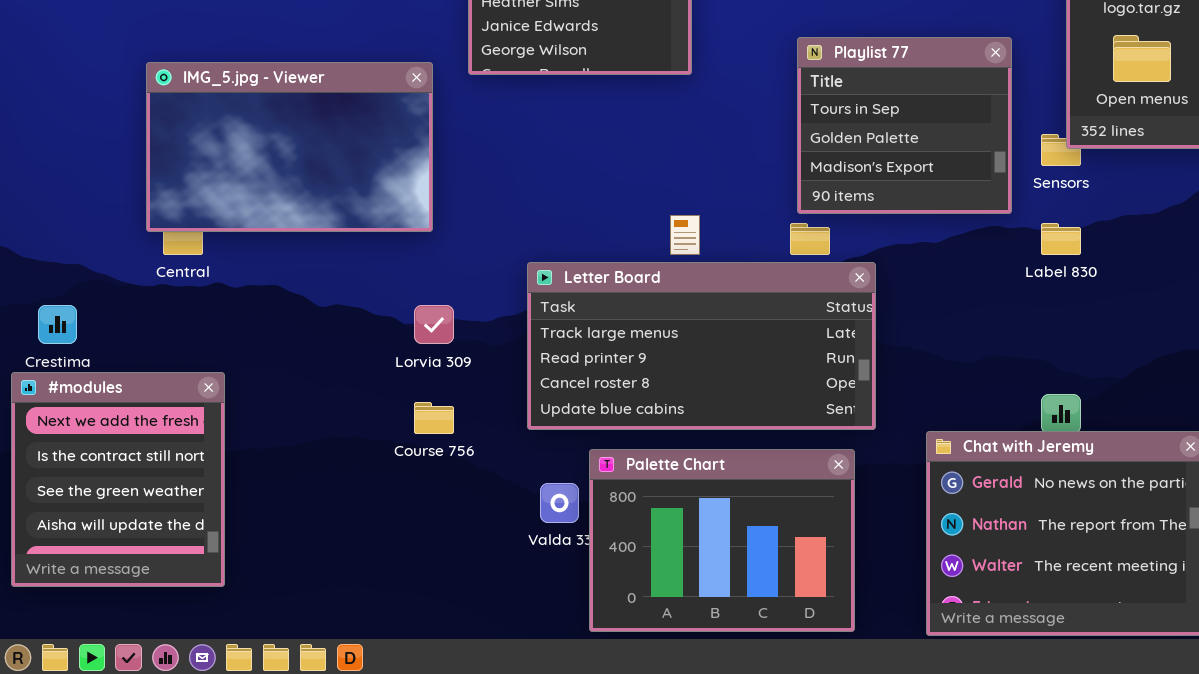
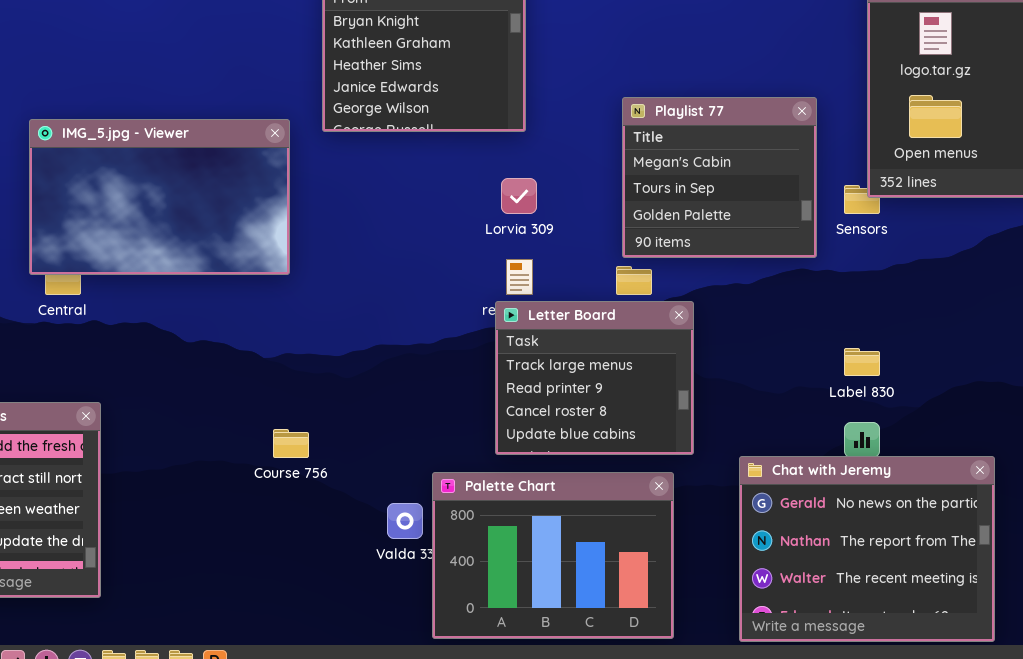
Playlist 77: [797,37,1012,214] -> [622,97,817,258], scrolled up 1 row
Label 830: [1041,223,1081,255] -> [844,348,880,376], moved
Letter Board: [527,262,876,430] -> [495,301,694,455], resized
Lorvia 309: [414,305,454,344] -> [501,178,537,214], moved

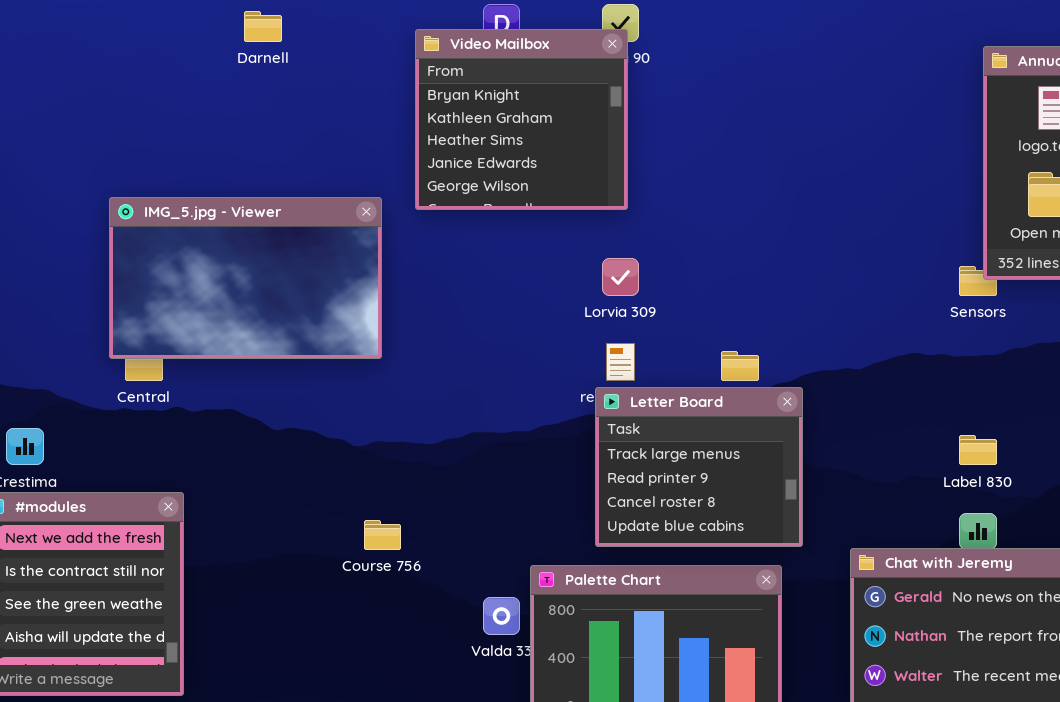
Playlist 77: [622,97,817,258] -> none, closed

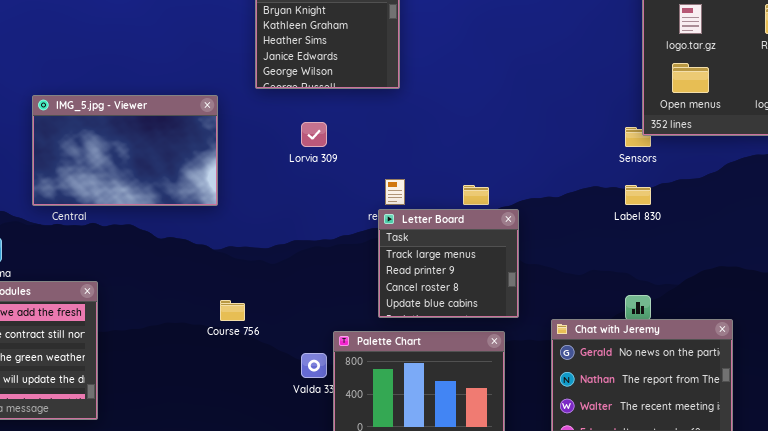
IMG_5.jpg - Viewer: [109,197,382,359] -> [32,95,218,206], moved
Lorvia 309: [602,258,639,296] -> [301,122,327,147], moved
Label 830: [959,435,997,465] -> [625,185,651,205], moved

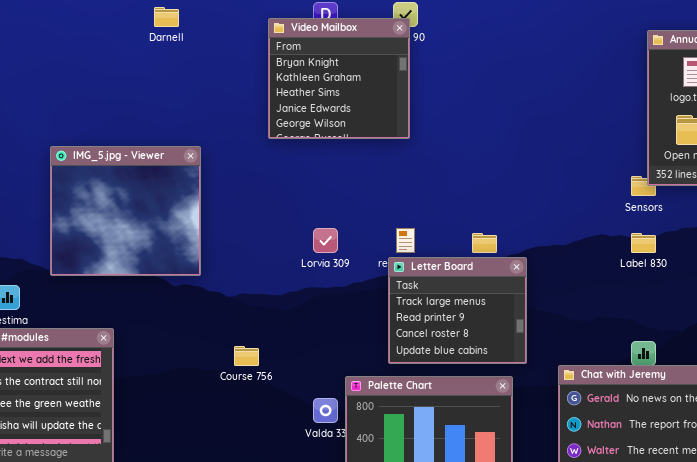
IMG_5.jpg - Viewer: [32,95,218,206] -> [50,146,201,276], resized
Lorvia 309: [301,122,327,147] -> [313,228,338,253], moved

